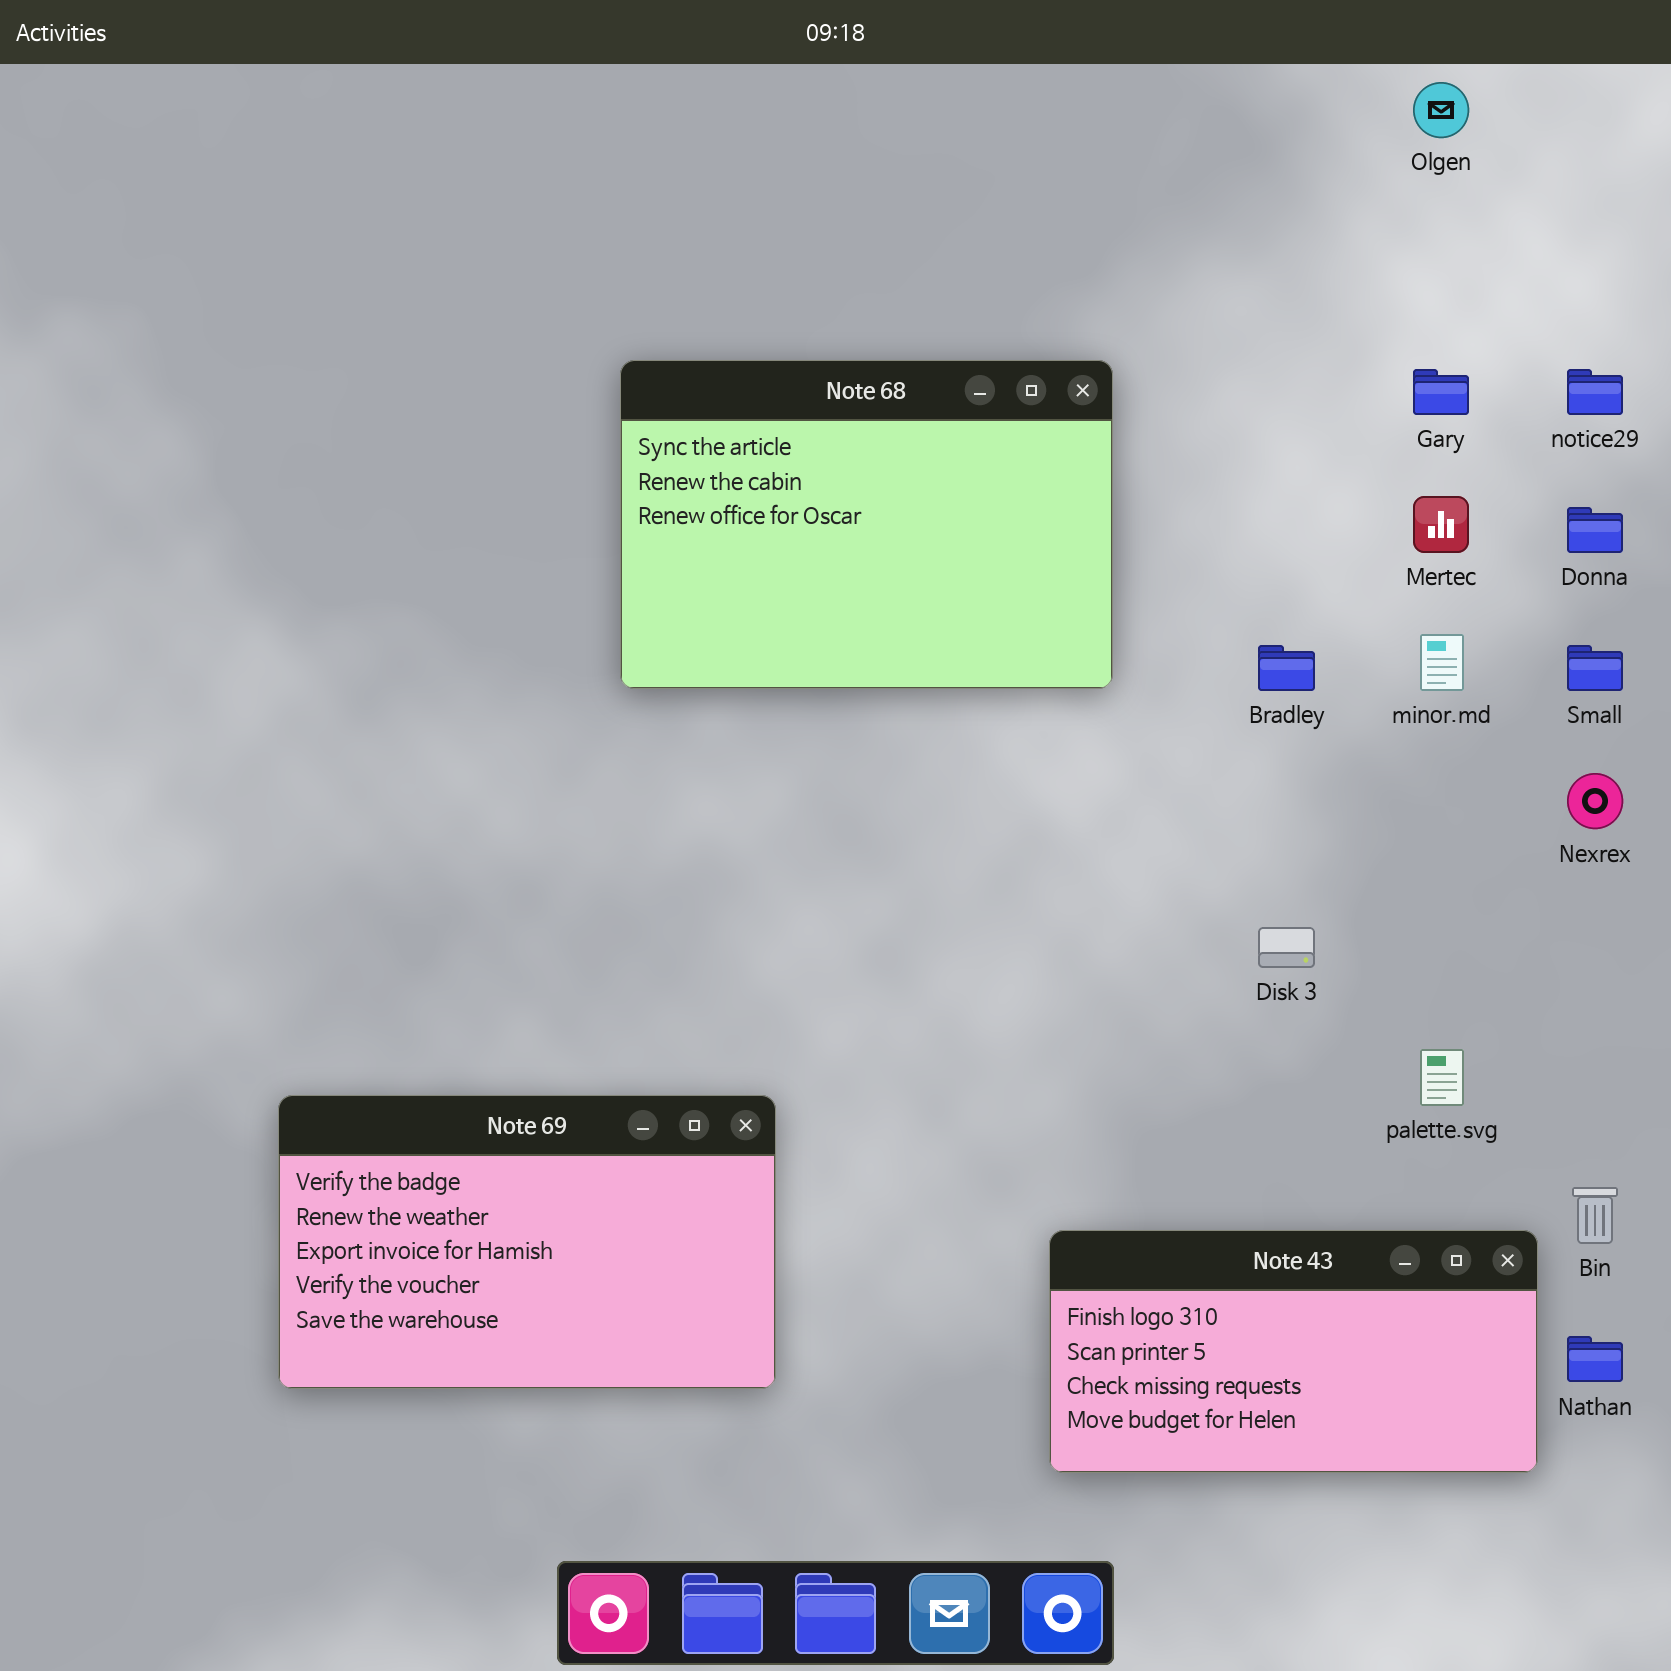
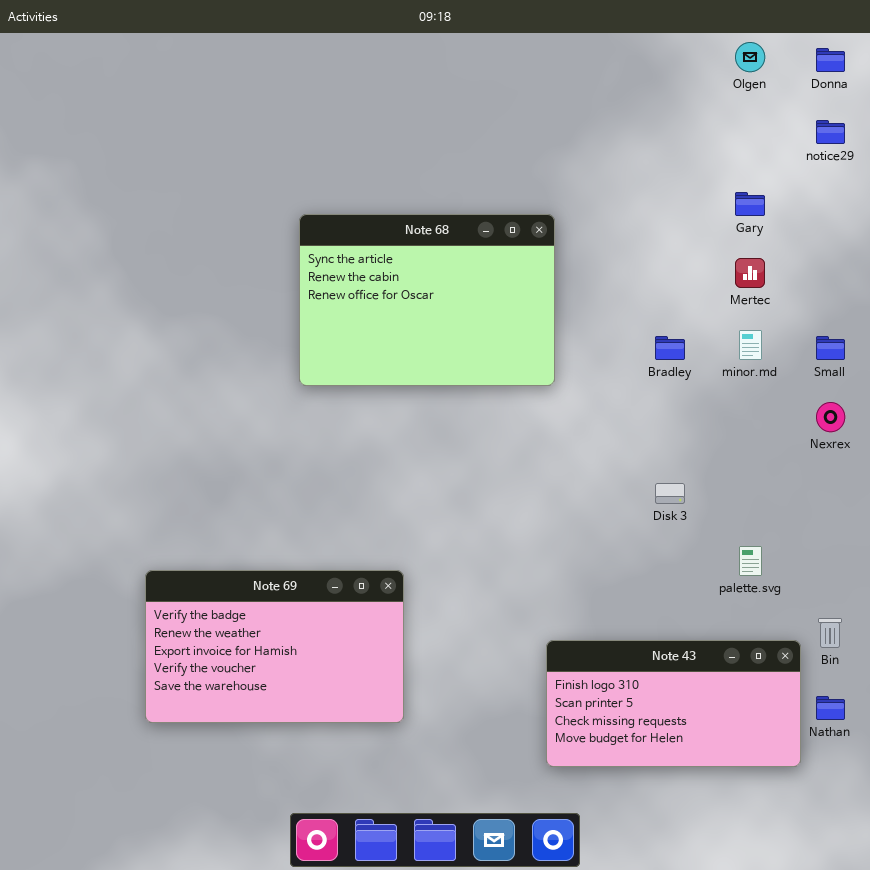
Note 68: [620,360,1113,689] -> [299,214,555,386], moved
notice29: [1567,369,1623,415] -> [816,120,845,144], moved
Donna: [1567,507,1623,553] -> [816,48,845,72], moved

